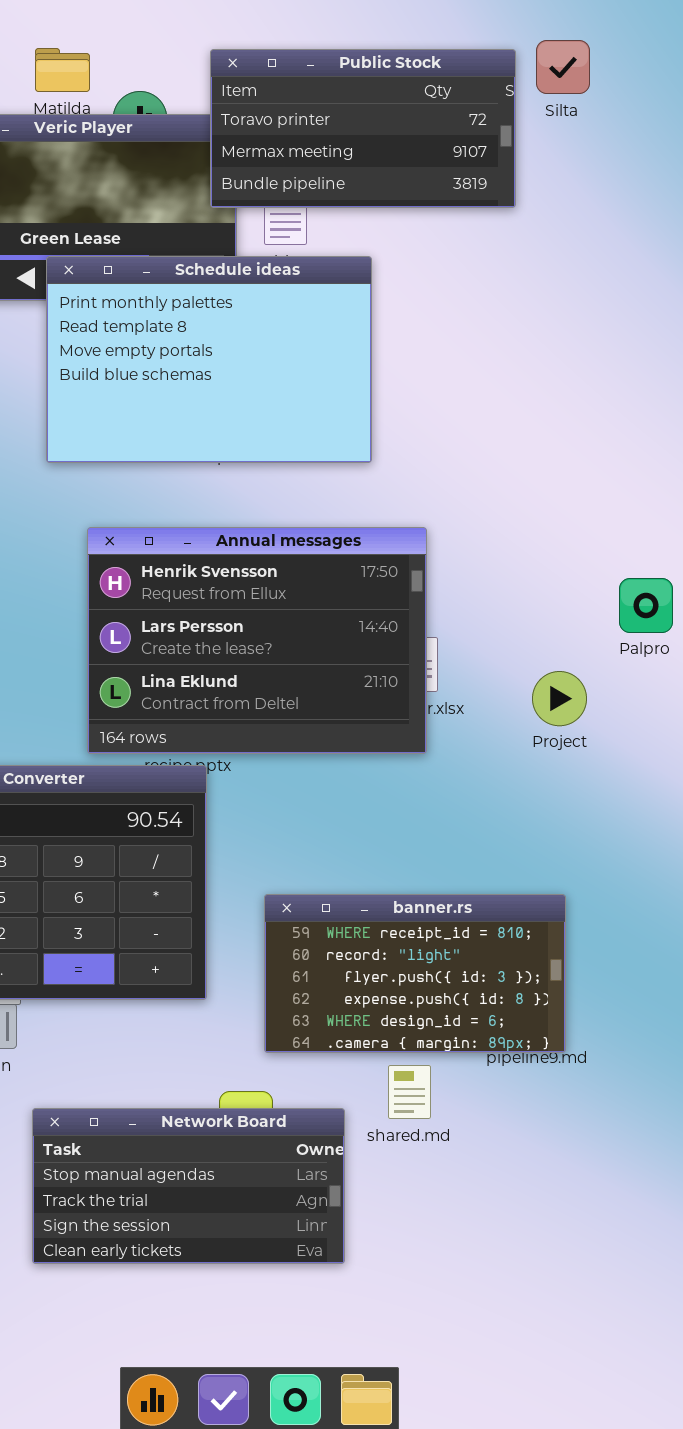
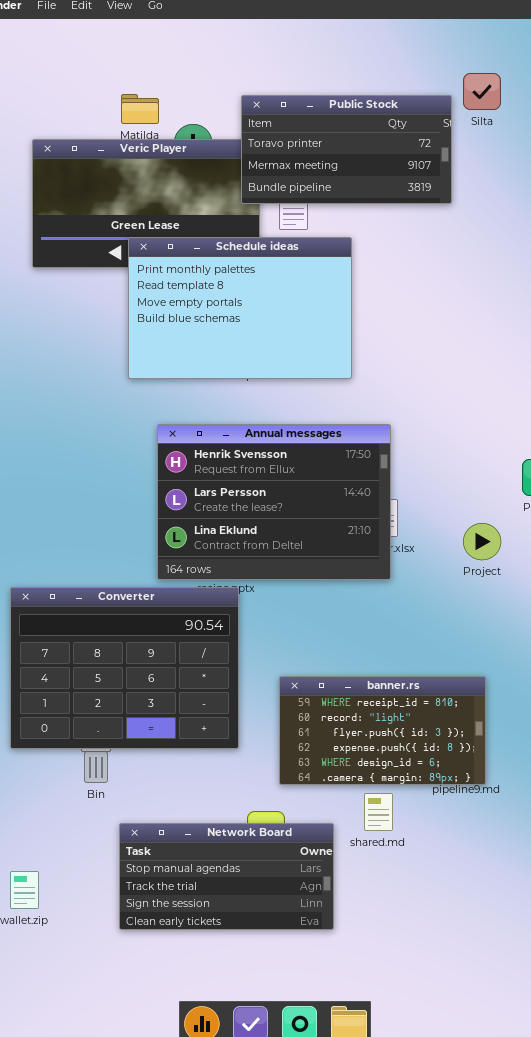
Silta: [536,40,590,94] -> [463,73,501,110], moved

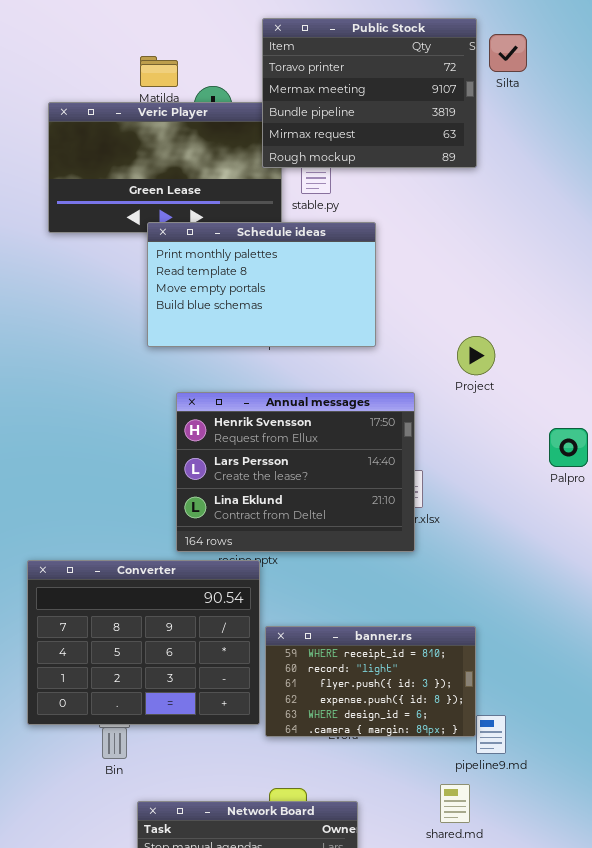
Public Stock: [241,95,452,204] -> [262,18,477,168], resized
Schedule ideas: [128,237,352,379] -> [147,222,376,347], resized
Project: [463,523,501,560] -> [457,336,495,375], moved
banner.rs: [279,676,486,785] -> [265,626,476,737], moved
shared.md: [364,793,393,831] -> [440,784,470,823], moved

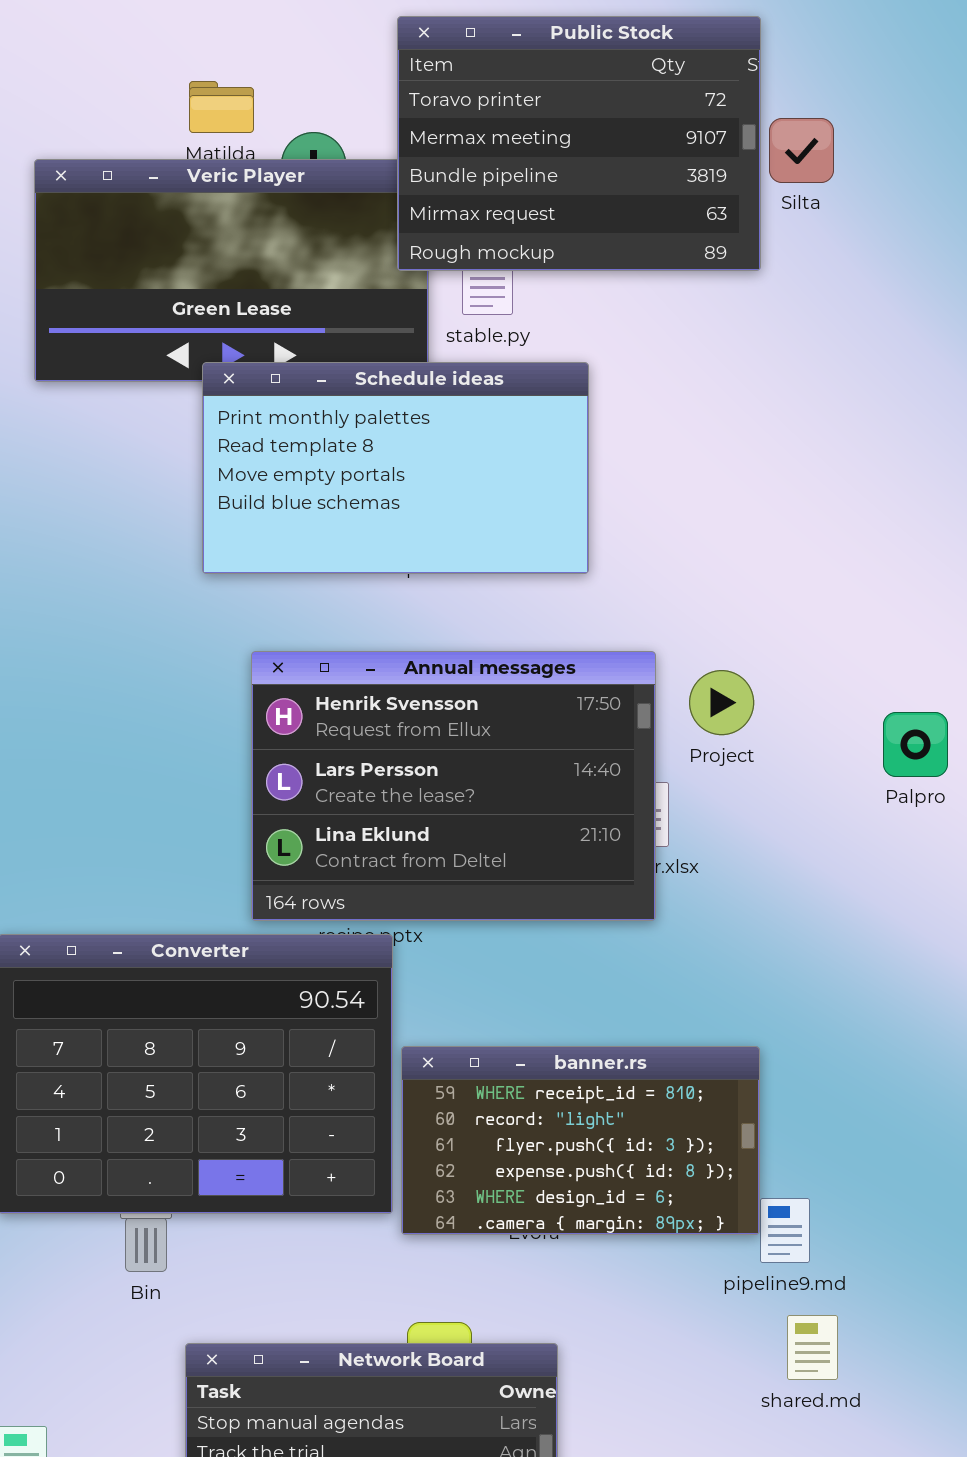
Silta: [489,34,527,72] -> [769,118,834,183], moved
Project: [457,336,495,375] -> [689,670,754,735], moved
shared.md: [440,784,470,823] -> [787,1315,838,1380], moved

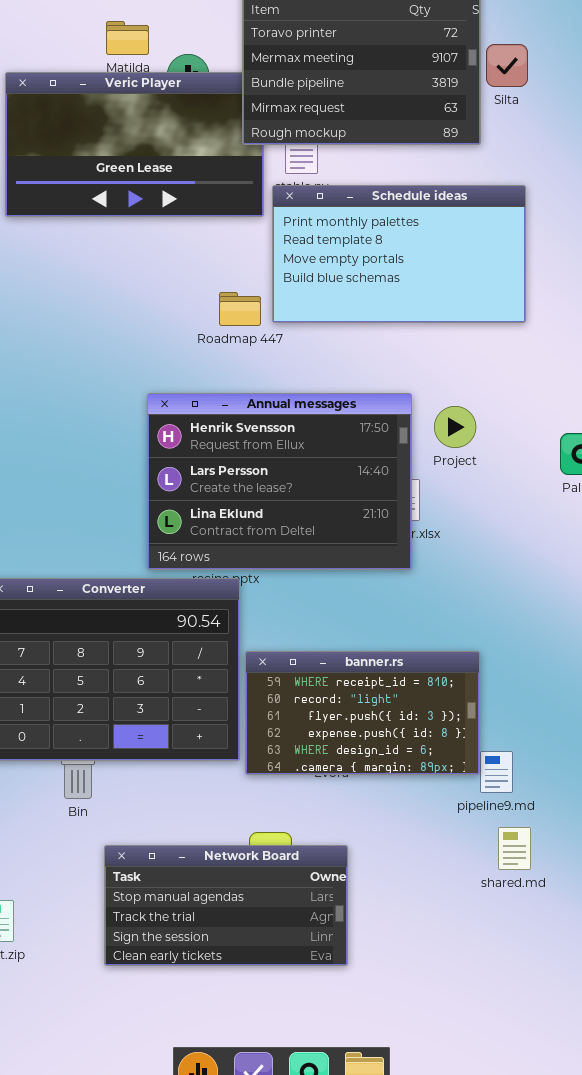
Schedule ideas: [202,362,589,574] -> [272,185,526,323], moved

